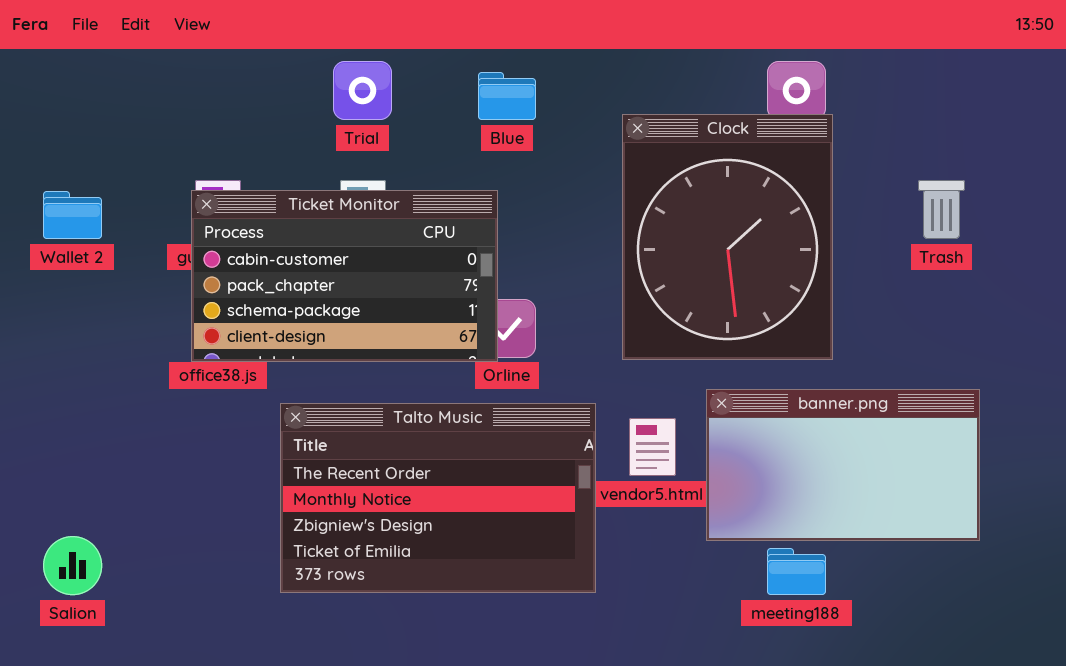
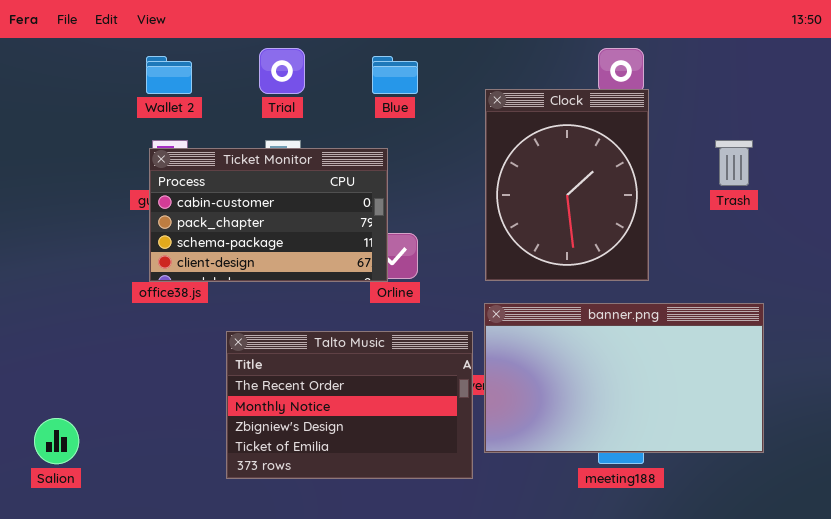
Wallet 2: [43,191,102,239] -> [146,56,192,94], moved
banner.png: [706,389,980,541] -> [484,303,764,453], resized
Talto Music: [280,403,596,593] -> [226,331,473,479], moved

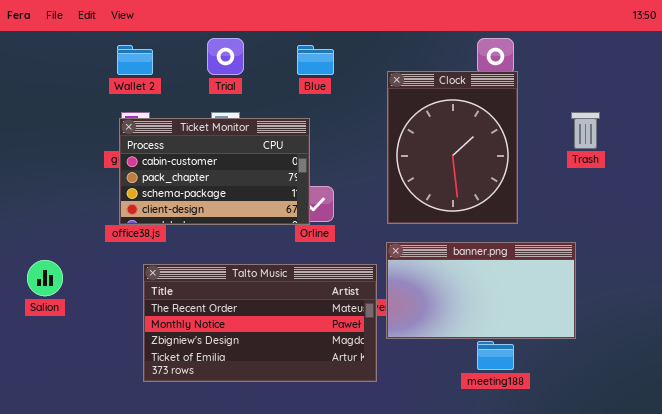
banner.png: [484,303,764,453] -> [386,242,576,339], resized
Talto Music: [226,331,473,479] -> [143,264,377,382], resized
Salion: [34,418,79,464] -> [27,260,63,296], moved

